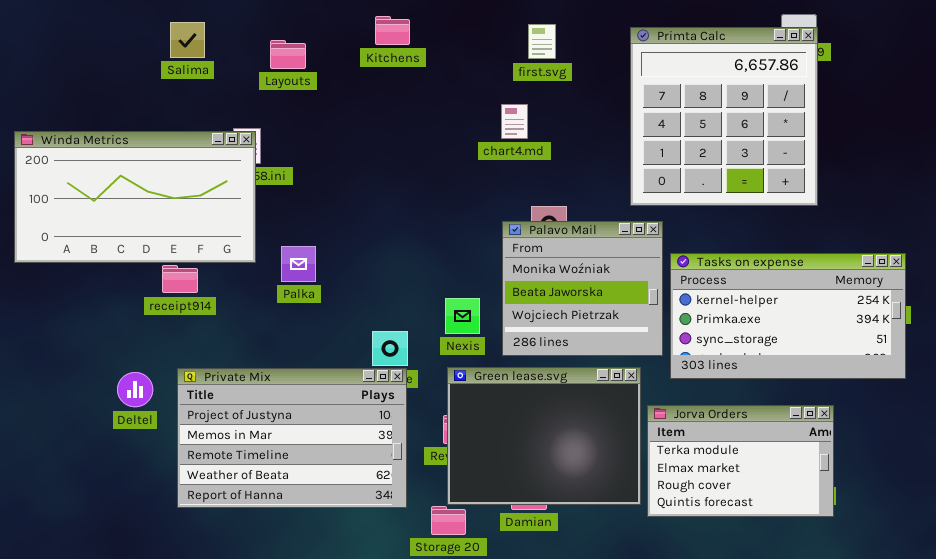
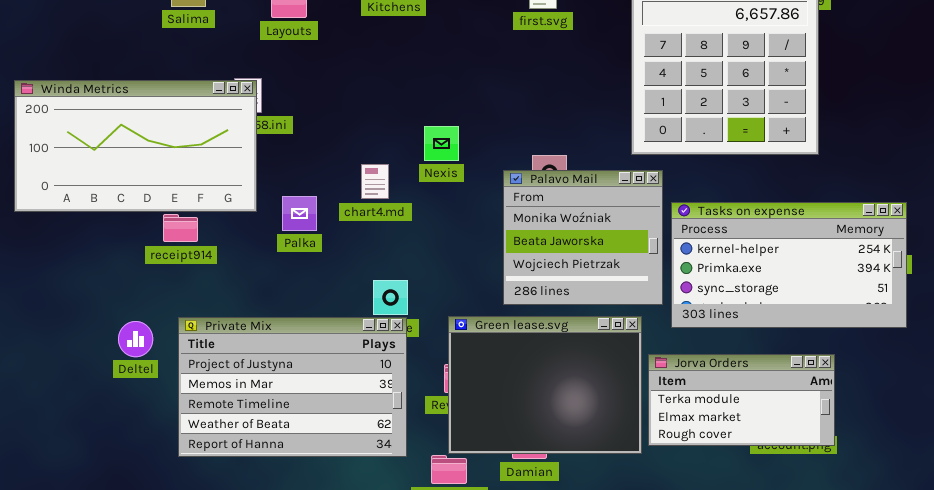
chart4.md: [501,104,528,139] -> [361,164,389,199], moved
Nexis: [445,298,480,334] -> [424,126,459,161], moved
Jorva Orders: [647,405,834,517] -> [648,354,835,446], resized

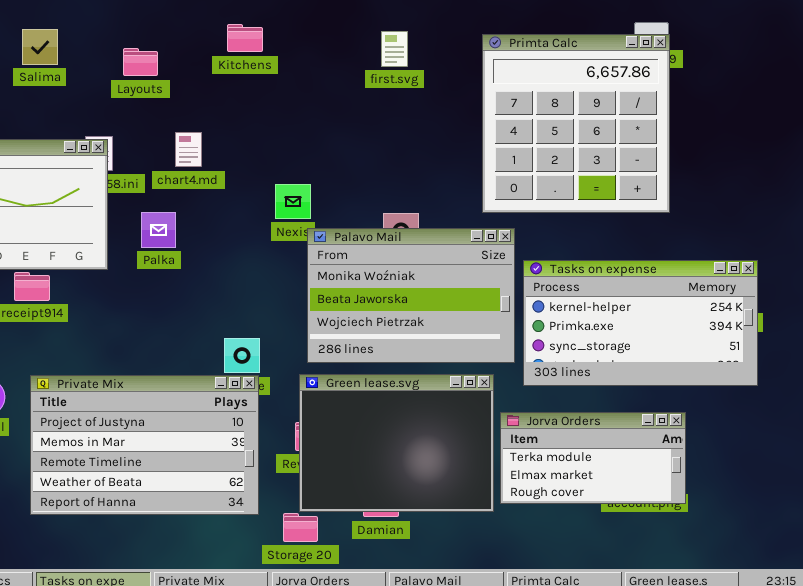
chart4.md: [361,164,389,199] -> [175,132,202,167], moved
Palavo Mail: [503,170,663,305] -> [307,228,515,363], resized
Palka: [282,196,317,231] -> [141,212,176,248], moved

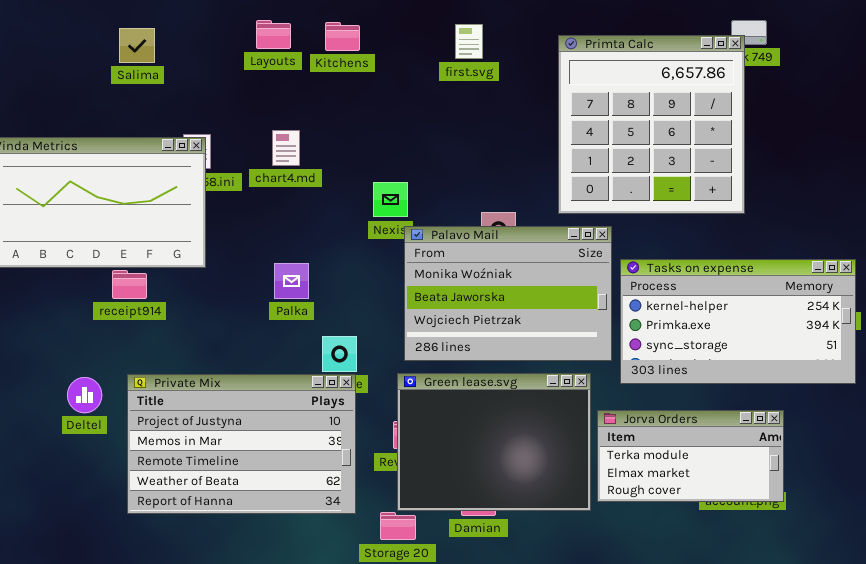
first.svg: [381,31,408,67] -> [455,24,483,59], moved
Primta Calc: [482,34,670,213] -> [558,35,745,214], moved
Layouts: [123,48,158,76] -> [256,20,291,49], moved
Palka: [141,212,176,248] -> [274,263,309,299], moved

